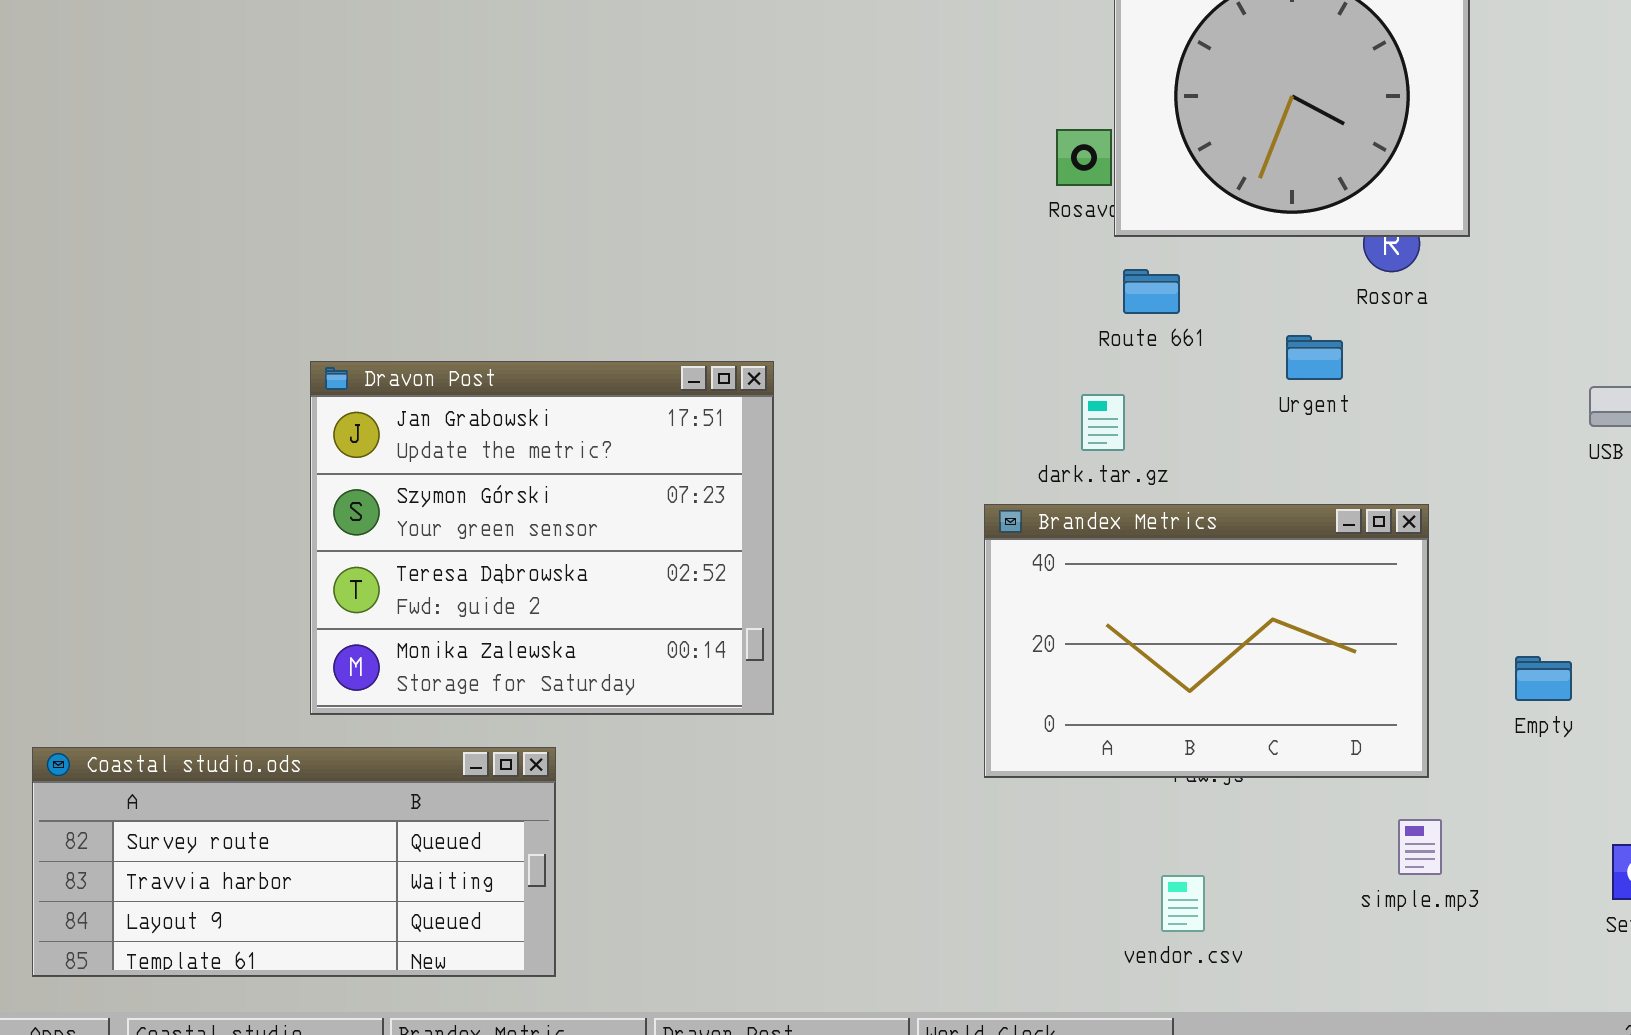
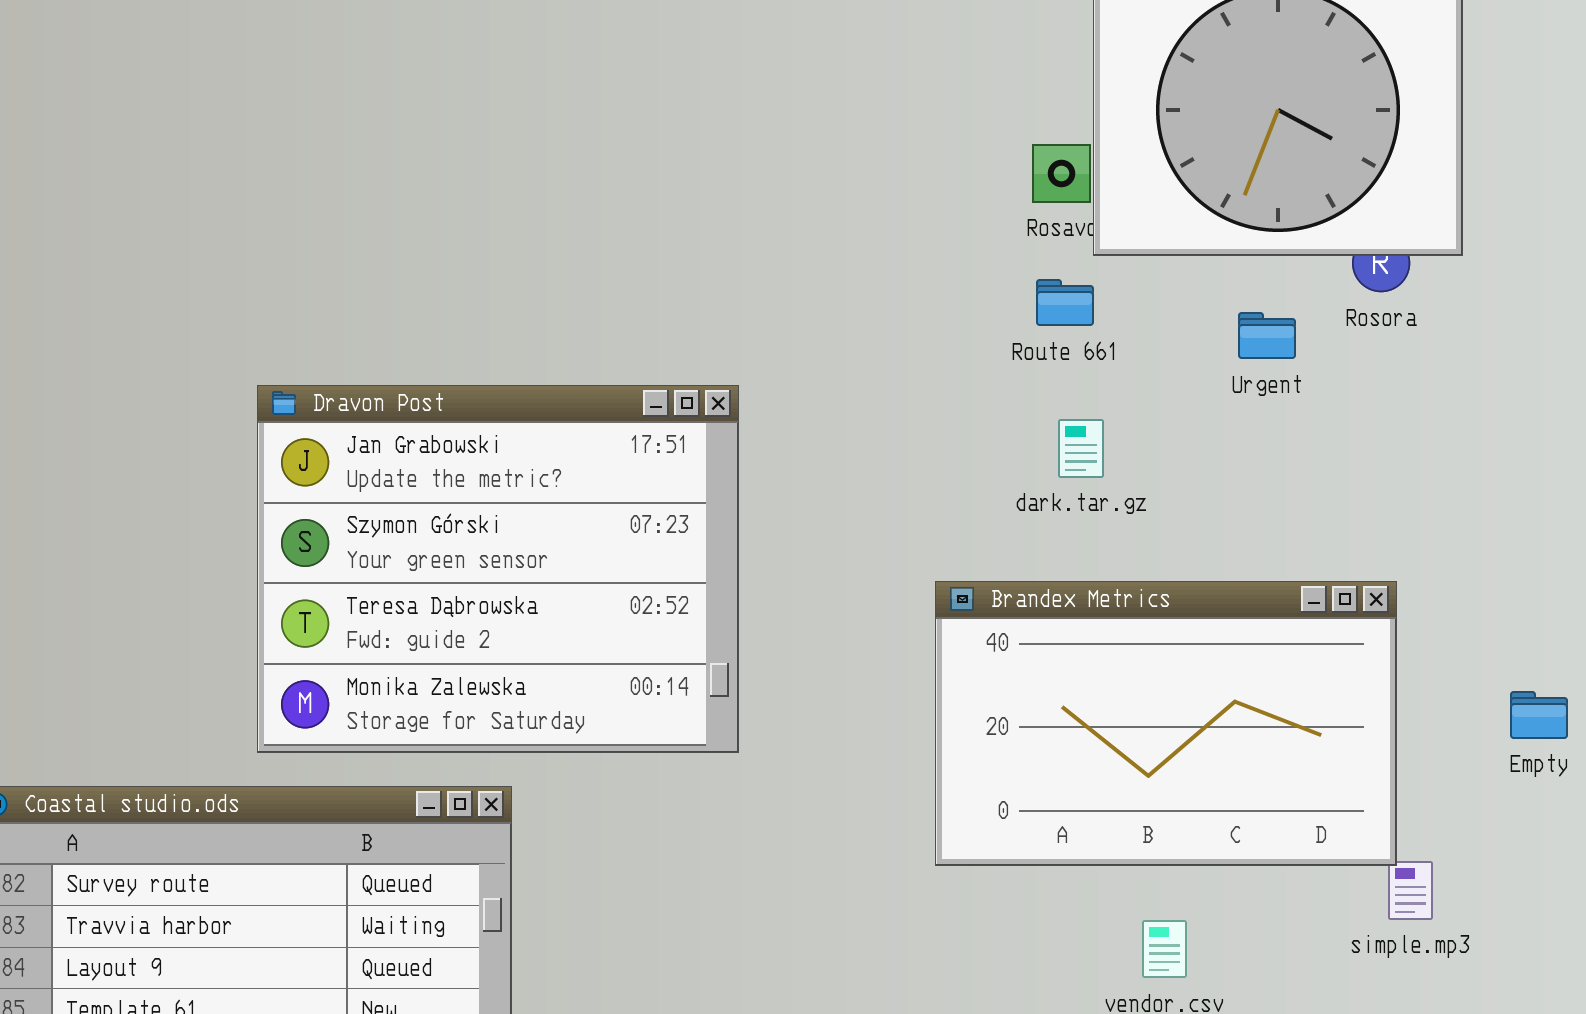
Route 661: [1123,269,1180,314] -> [1036,279,1094,326], moved
Urgent: [1286,335,1343,380] -> [1238,312,1296,359], moved
Brandex Metrics: [984,504,1429,778] -> [935,581,1397,866], moved

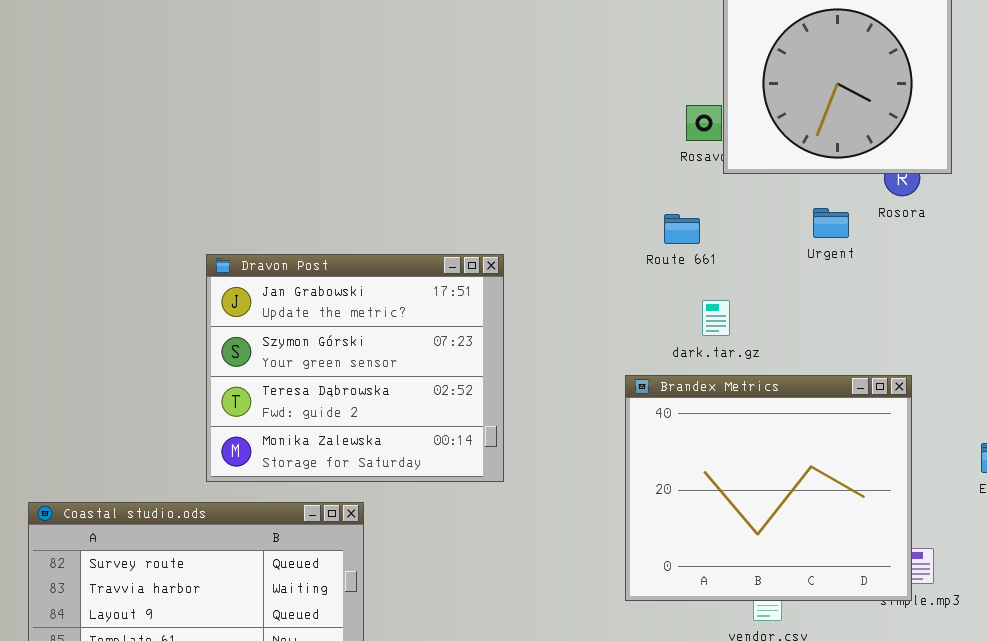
Route 661: [1036,279,1094,326] -> [664,214,700,244], moved
dark.tar.gz: [1058,419,1104,478] -> [702,300,730,336], moved
Brandex Metrics: [935,581,1397,866] -> [625,375,912,601], resized

